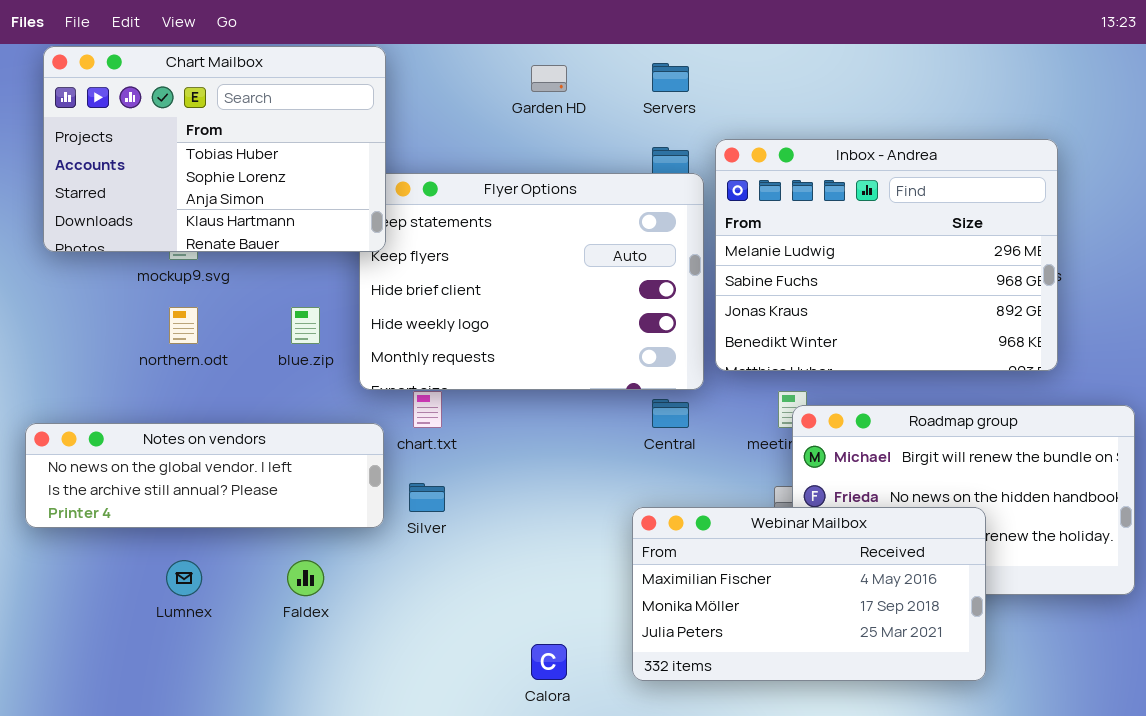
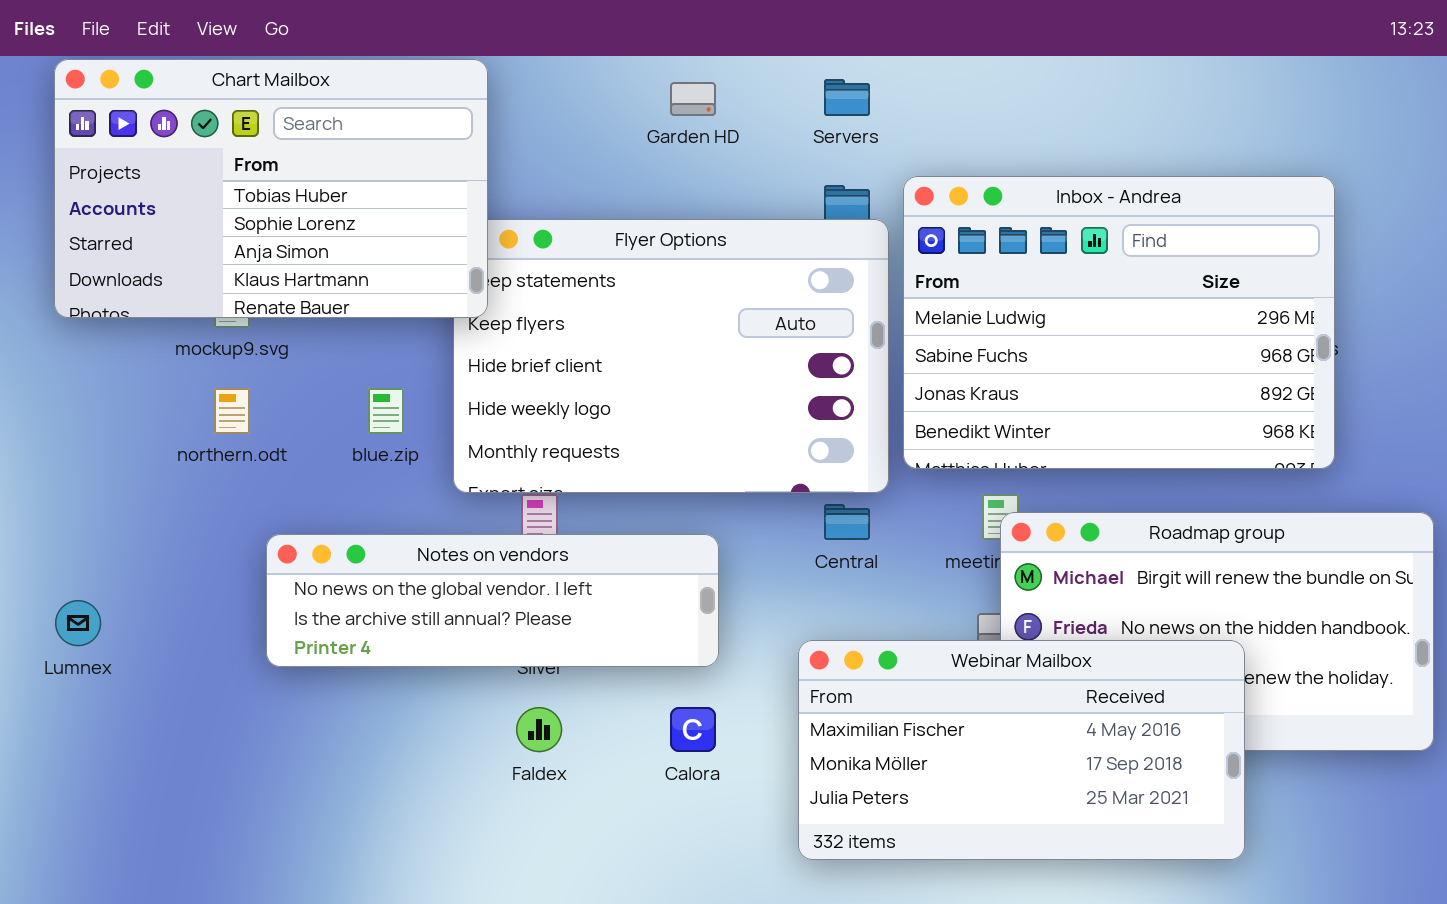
Notes on vendors: [25,423,384,528] -> [266,534,719,667], moved
Lumnex: [166,560,202,596] -> [55,600,101,646], moved
Faldex: [287,560,324,596] -> [516,707,562,752], moved
Calora: [531,644,567,680] -> [670,707,716,752], moved

